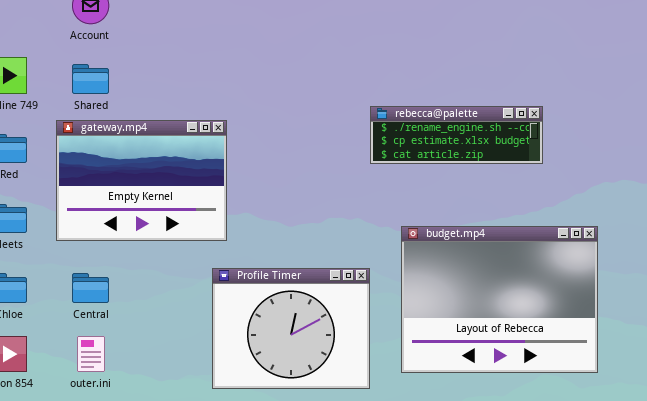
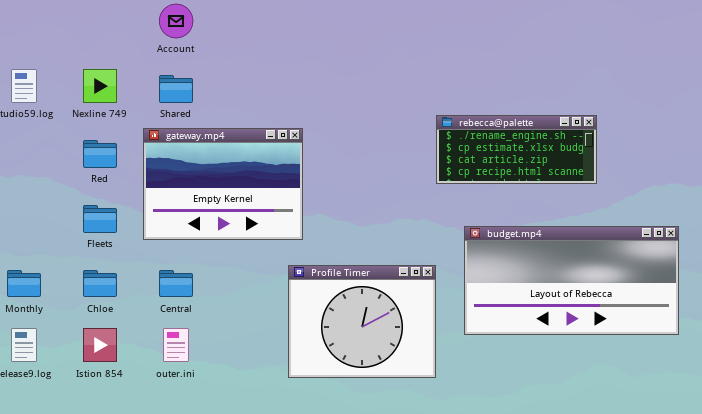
rebecca@palette: [370,106,543,164] -> [436,115,597,184], resized
budget.mp4: [401,226,598,373] -> [464,226,679,335], resized

